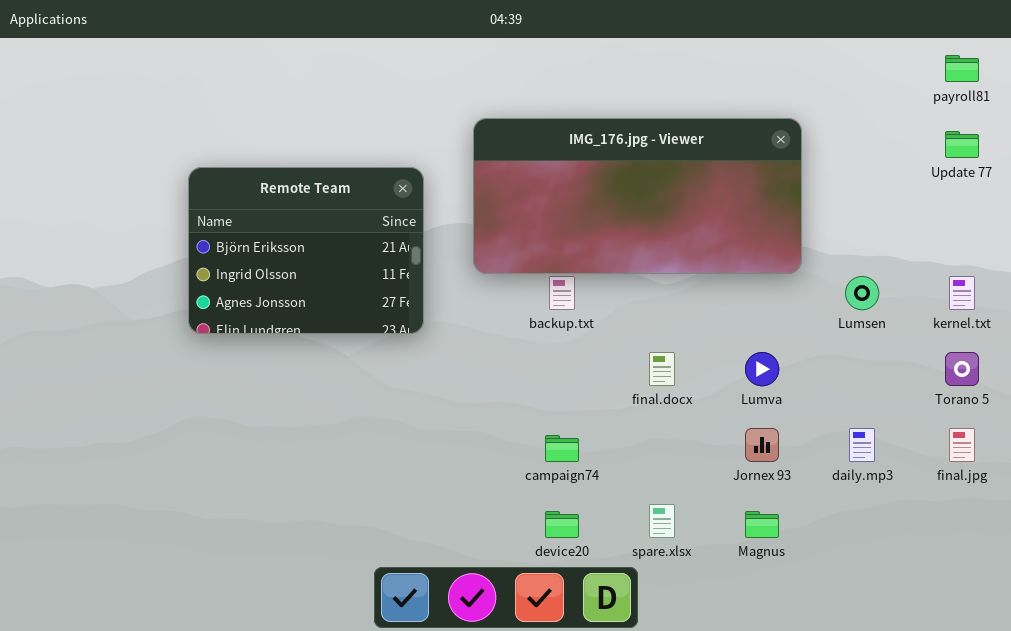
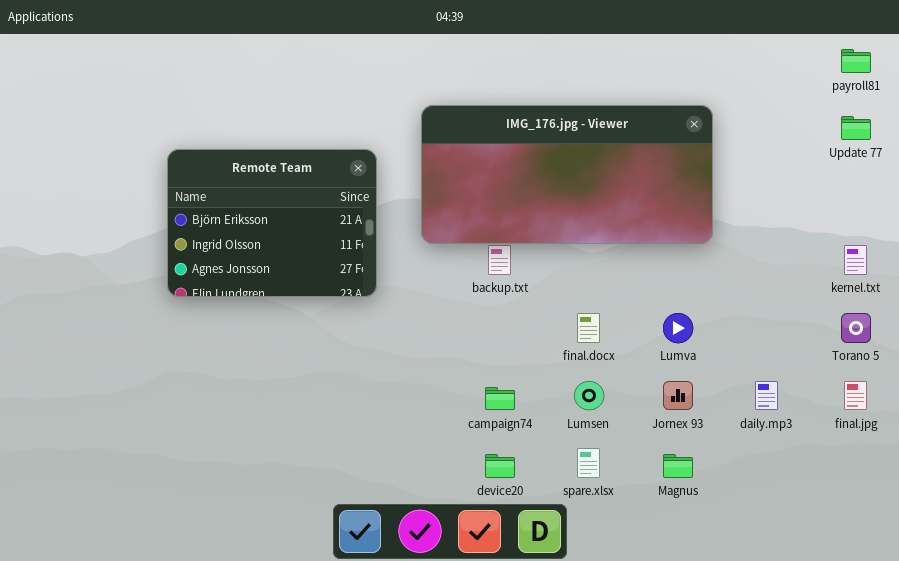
Lumsen: [845,276,879,310] -> [574,381,604,410], moved

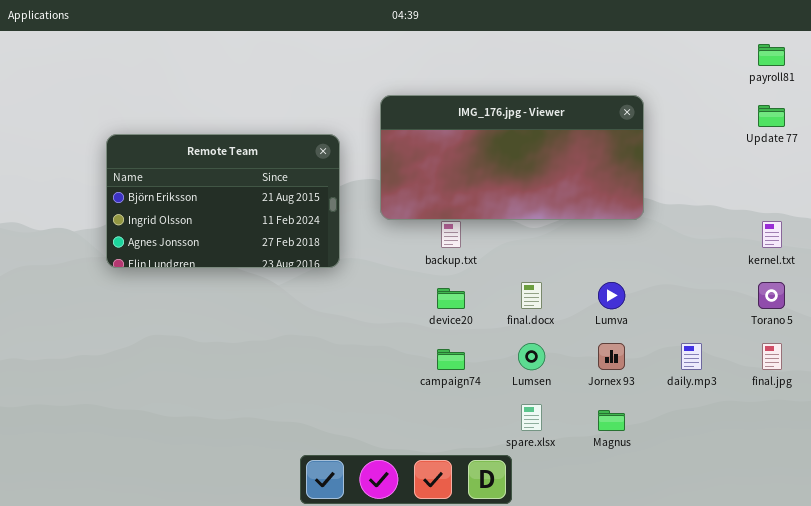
Remote Team: [167,149,377,297] -> [106,134,340,268], resized
device20: [485,454,515,478] -> [437,288,465,309], moved

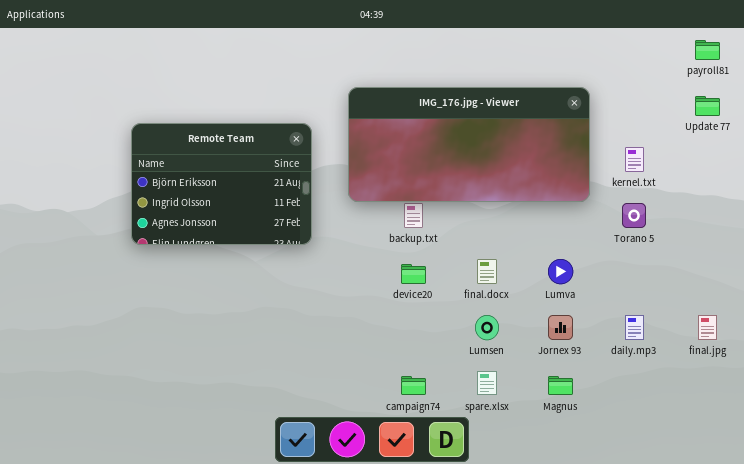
Remote Team: [106,134,340,268] -> [131,123,312,245], resized
kernel.txt: [762,221,782,248] -> [625,147,644,172], moved
Torano 5: [758,282,785,309] -> [622,203,646,228], moved
campaign74: [437,349,465,370] -> [401,376,426,395], moved

